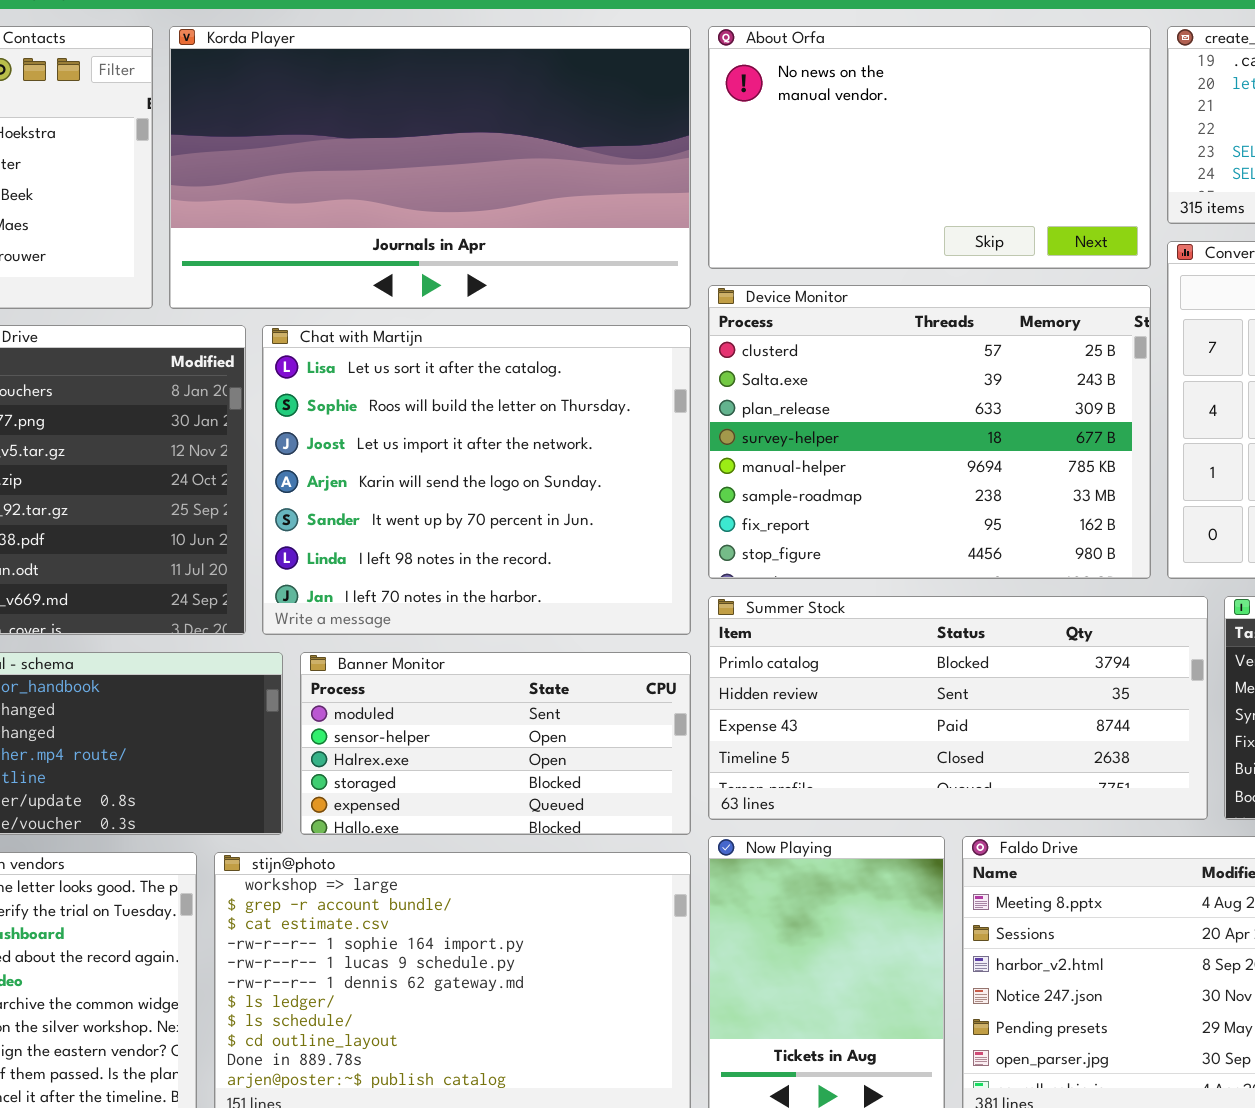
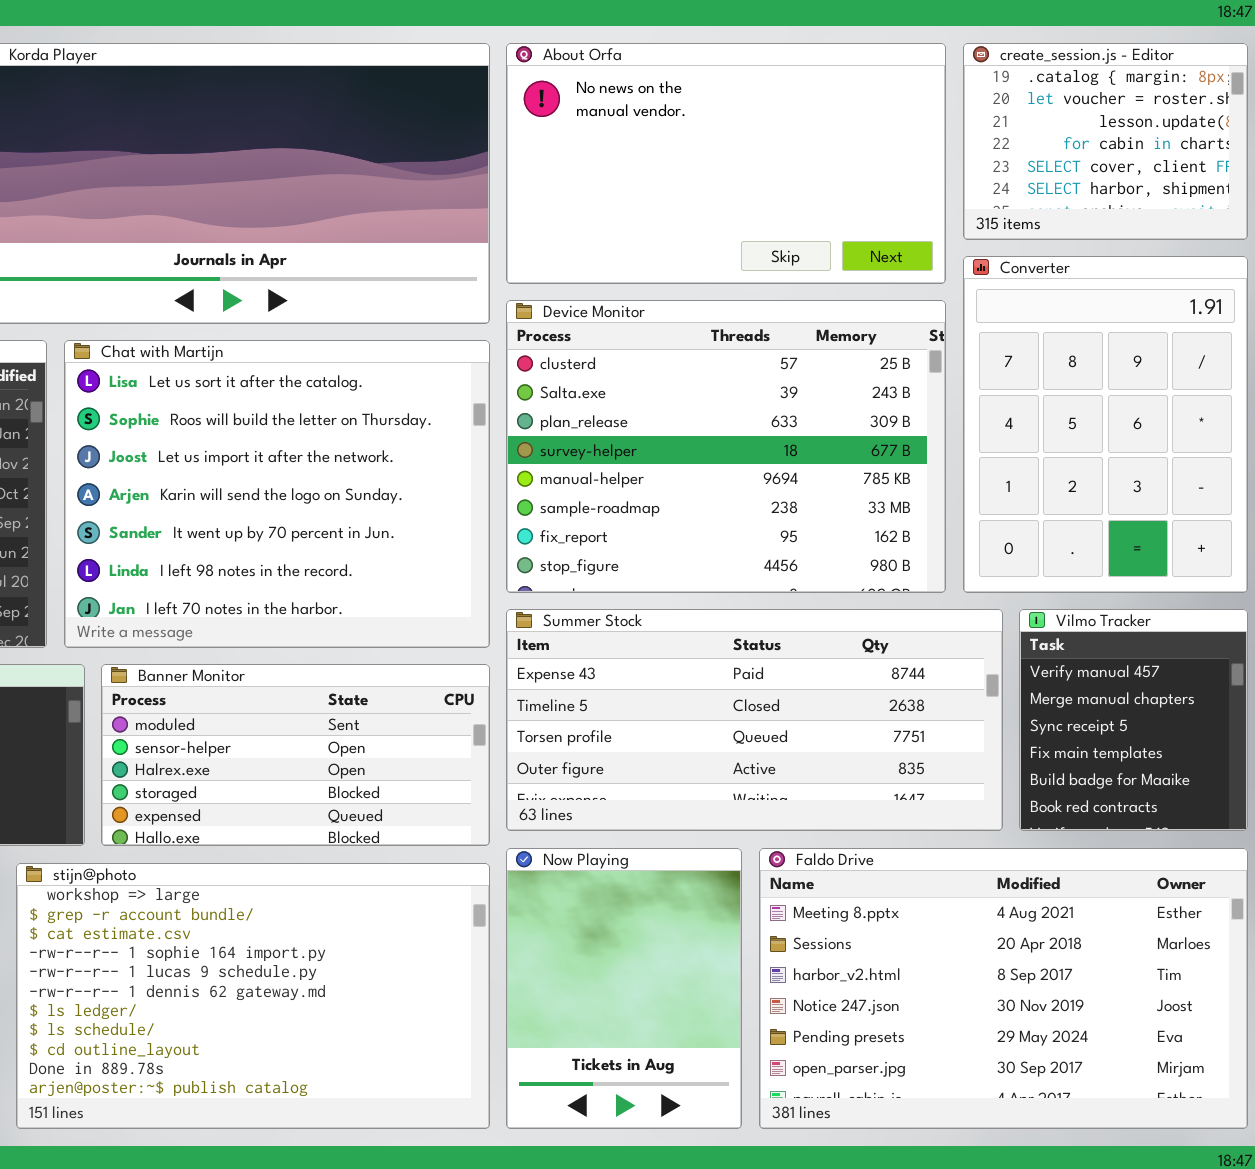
Summer Stock: [708,596,1208,820] -> [506,609,1003,831], scrolled down 2 rows

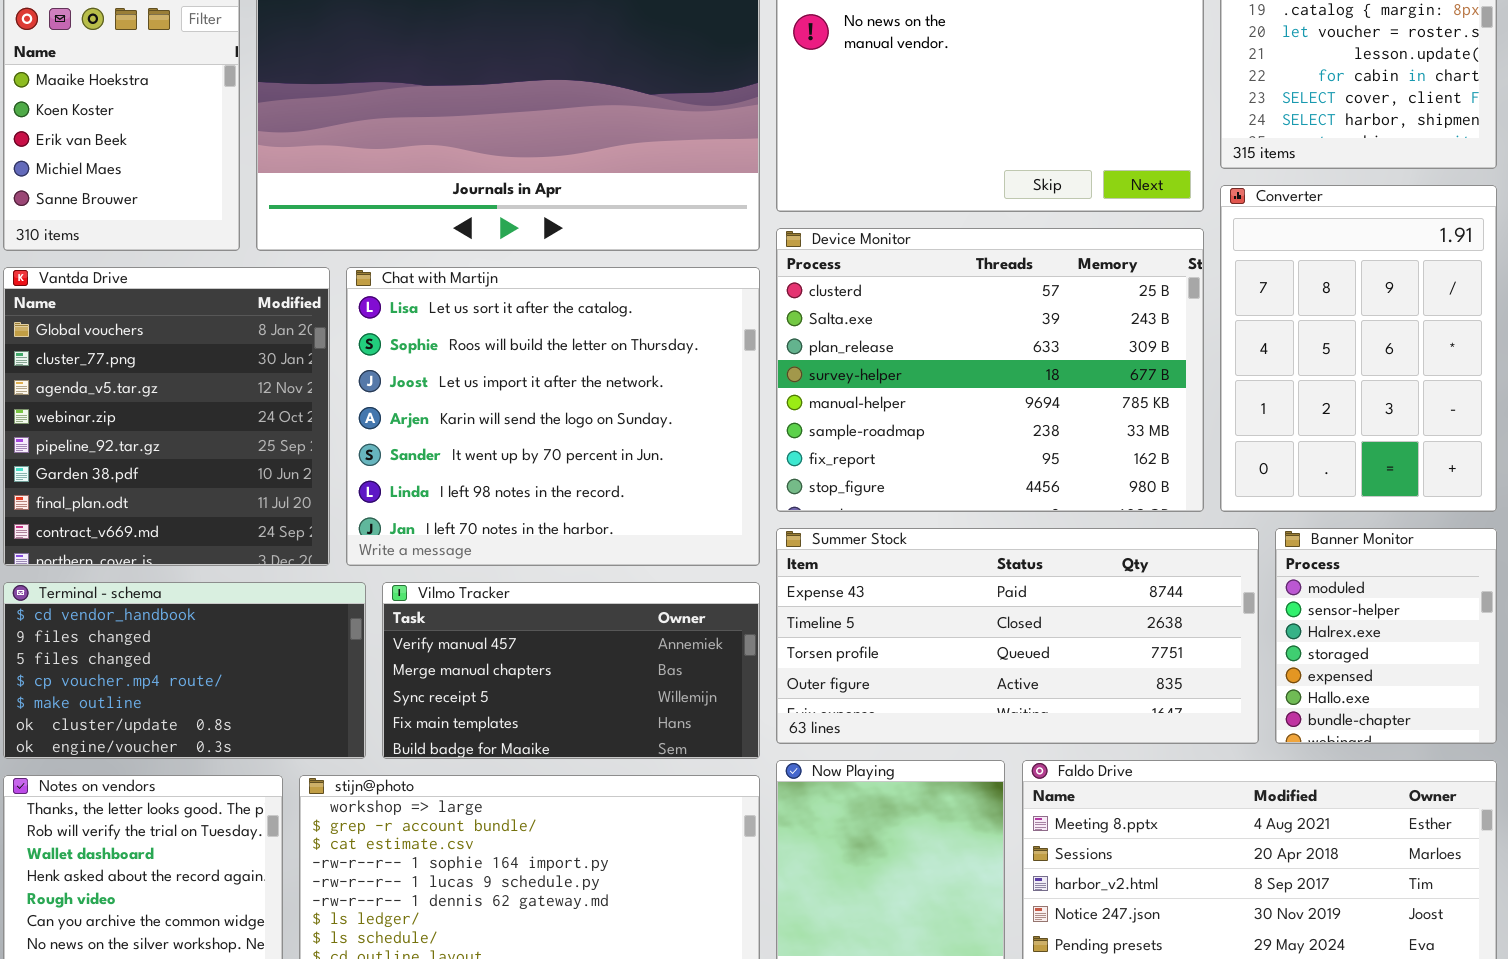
Vilmo Tracker: [1019,609,1248,831] -> [382,582,760,759], moved, resized
Banner Monitor: [101,664,490,846] -> [1275,528,1497,744], moved, resized

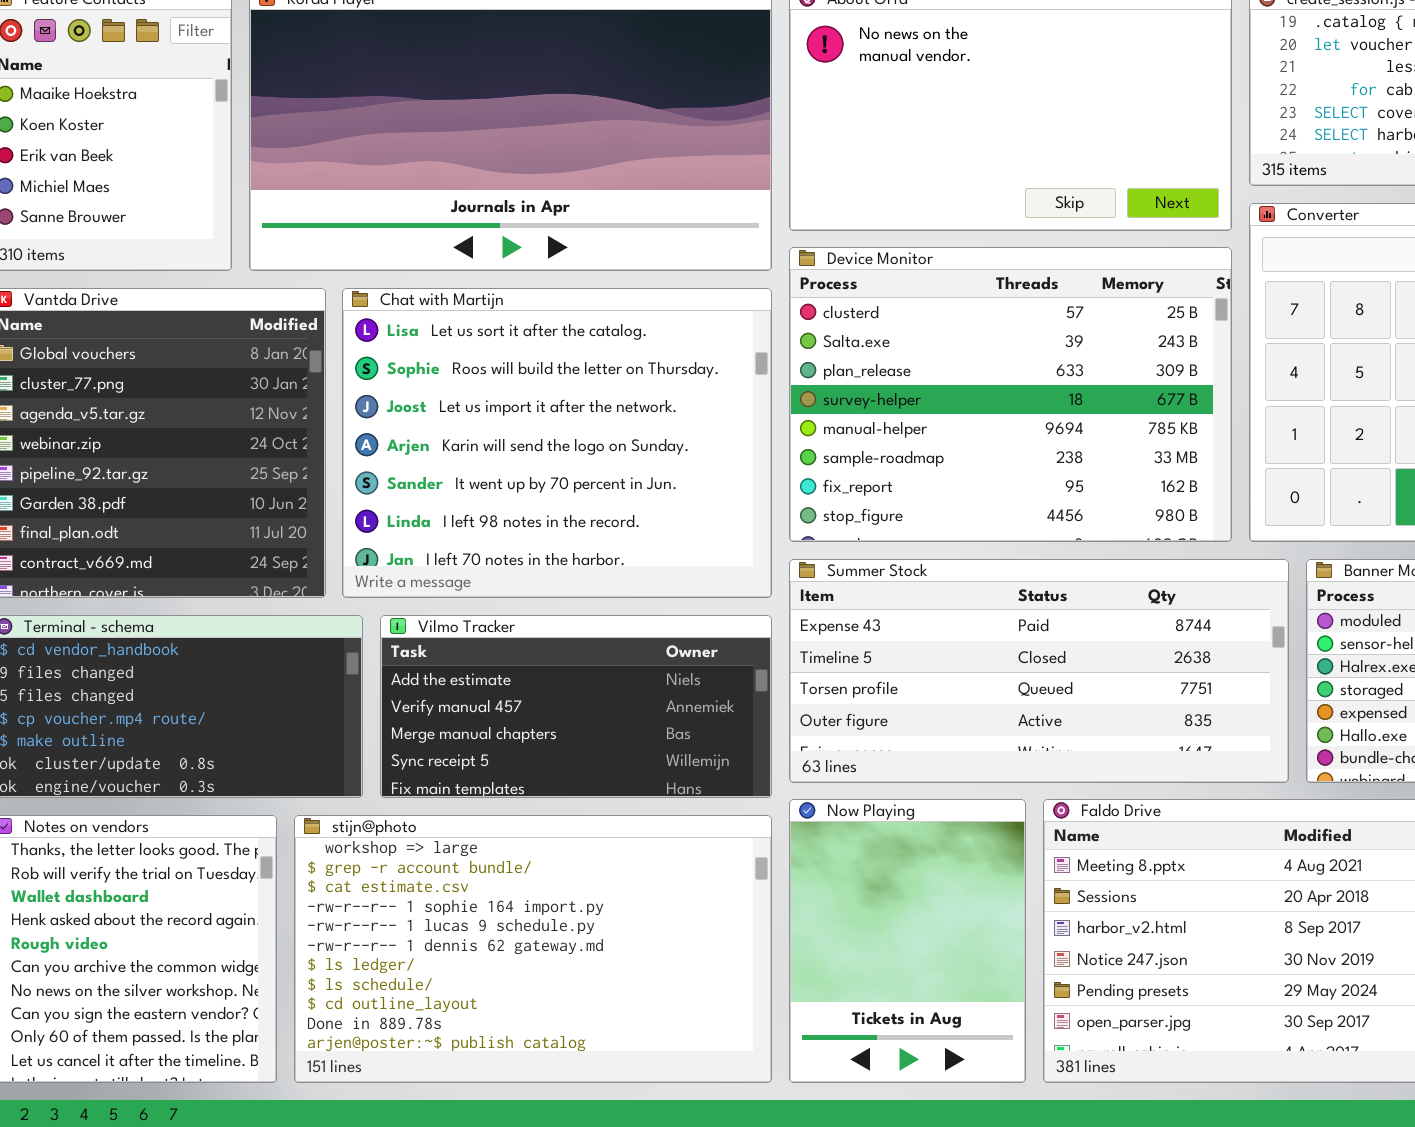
Vilmo Tracker: [382,582,760,759] -> [380,615,772,798], scrolled up 1 row

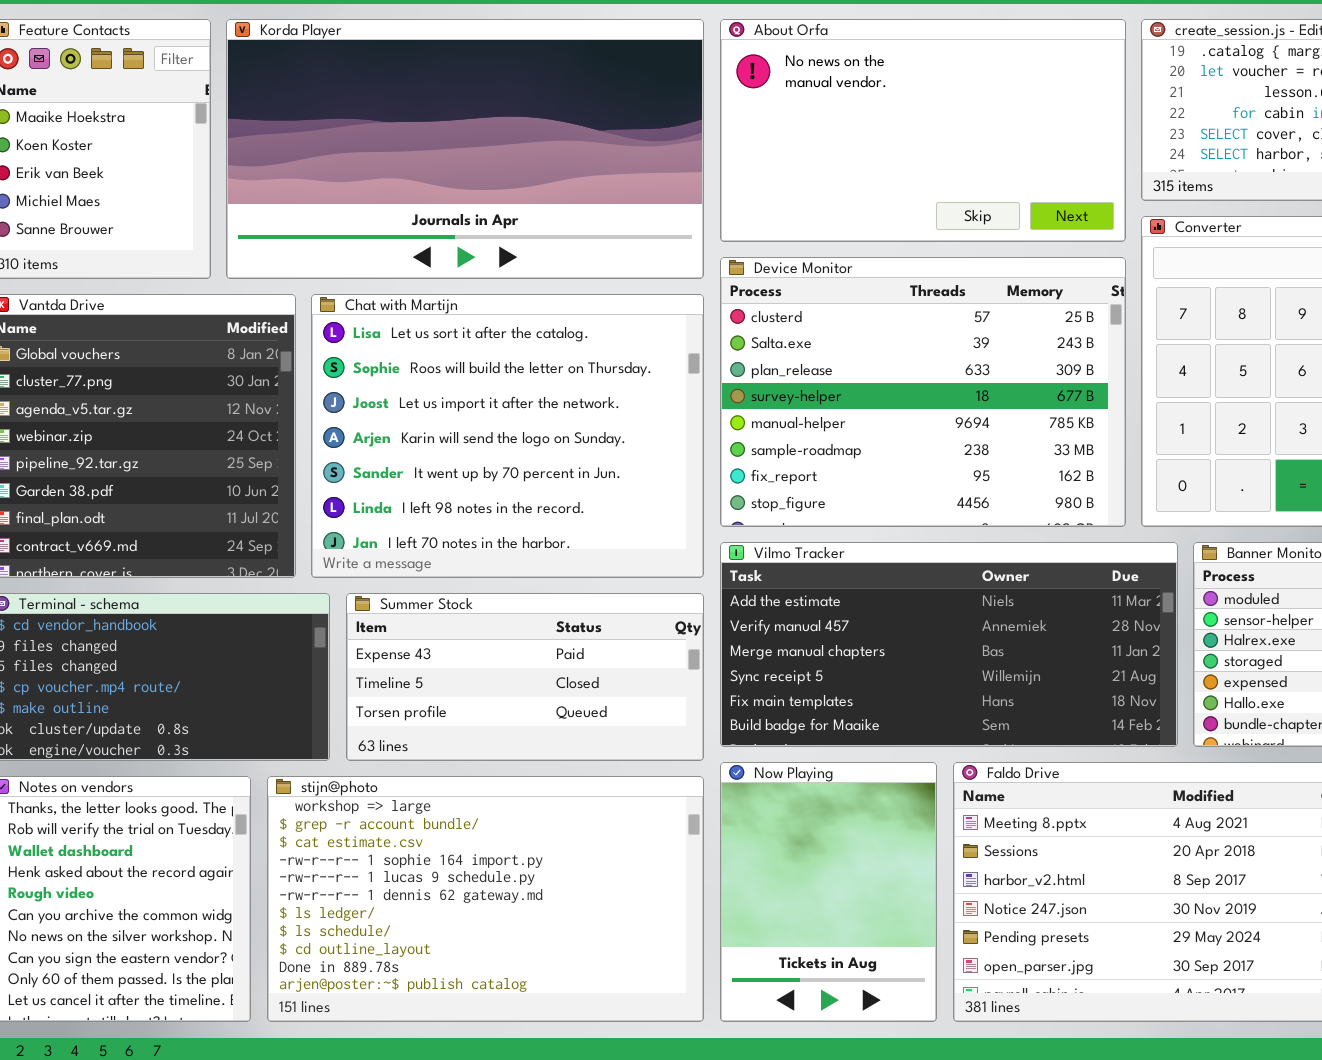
Summer Stock: [789,559,1289,783] -> [346,593,704,761], moved, resized
Vilmo Tracker: [380,615,772,798] -> [720,542,1178,747], moved, resized

